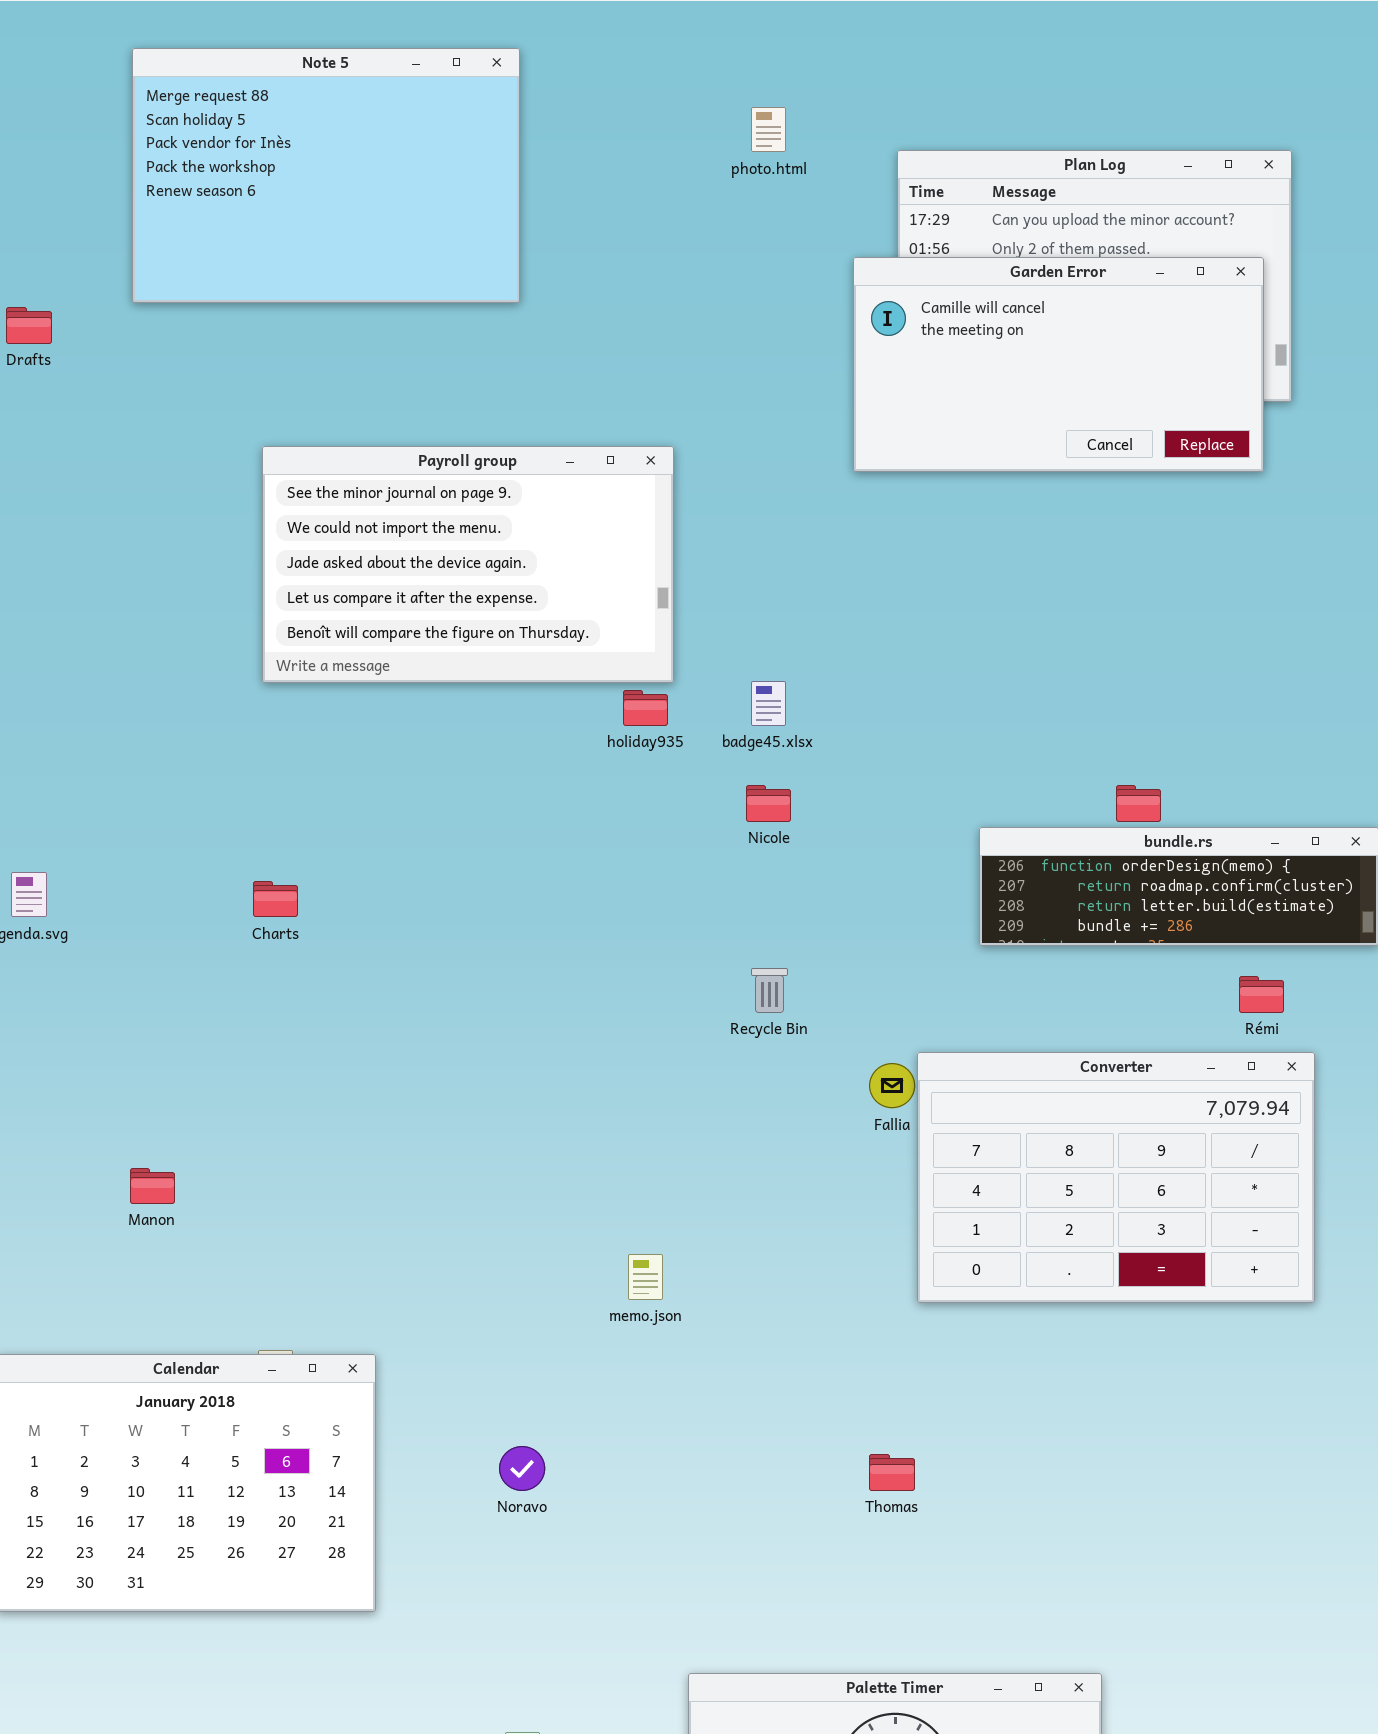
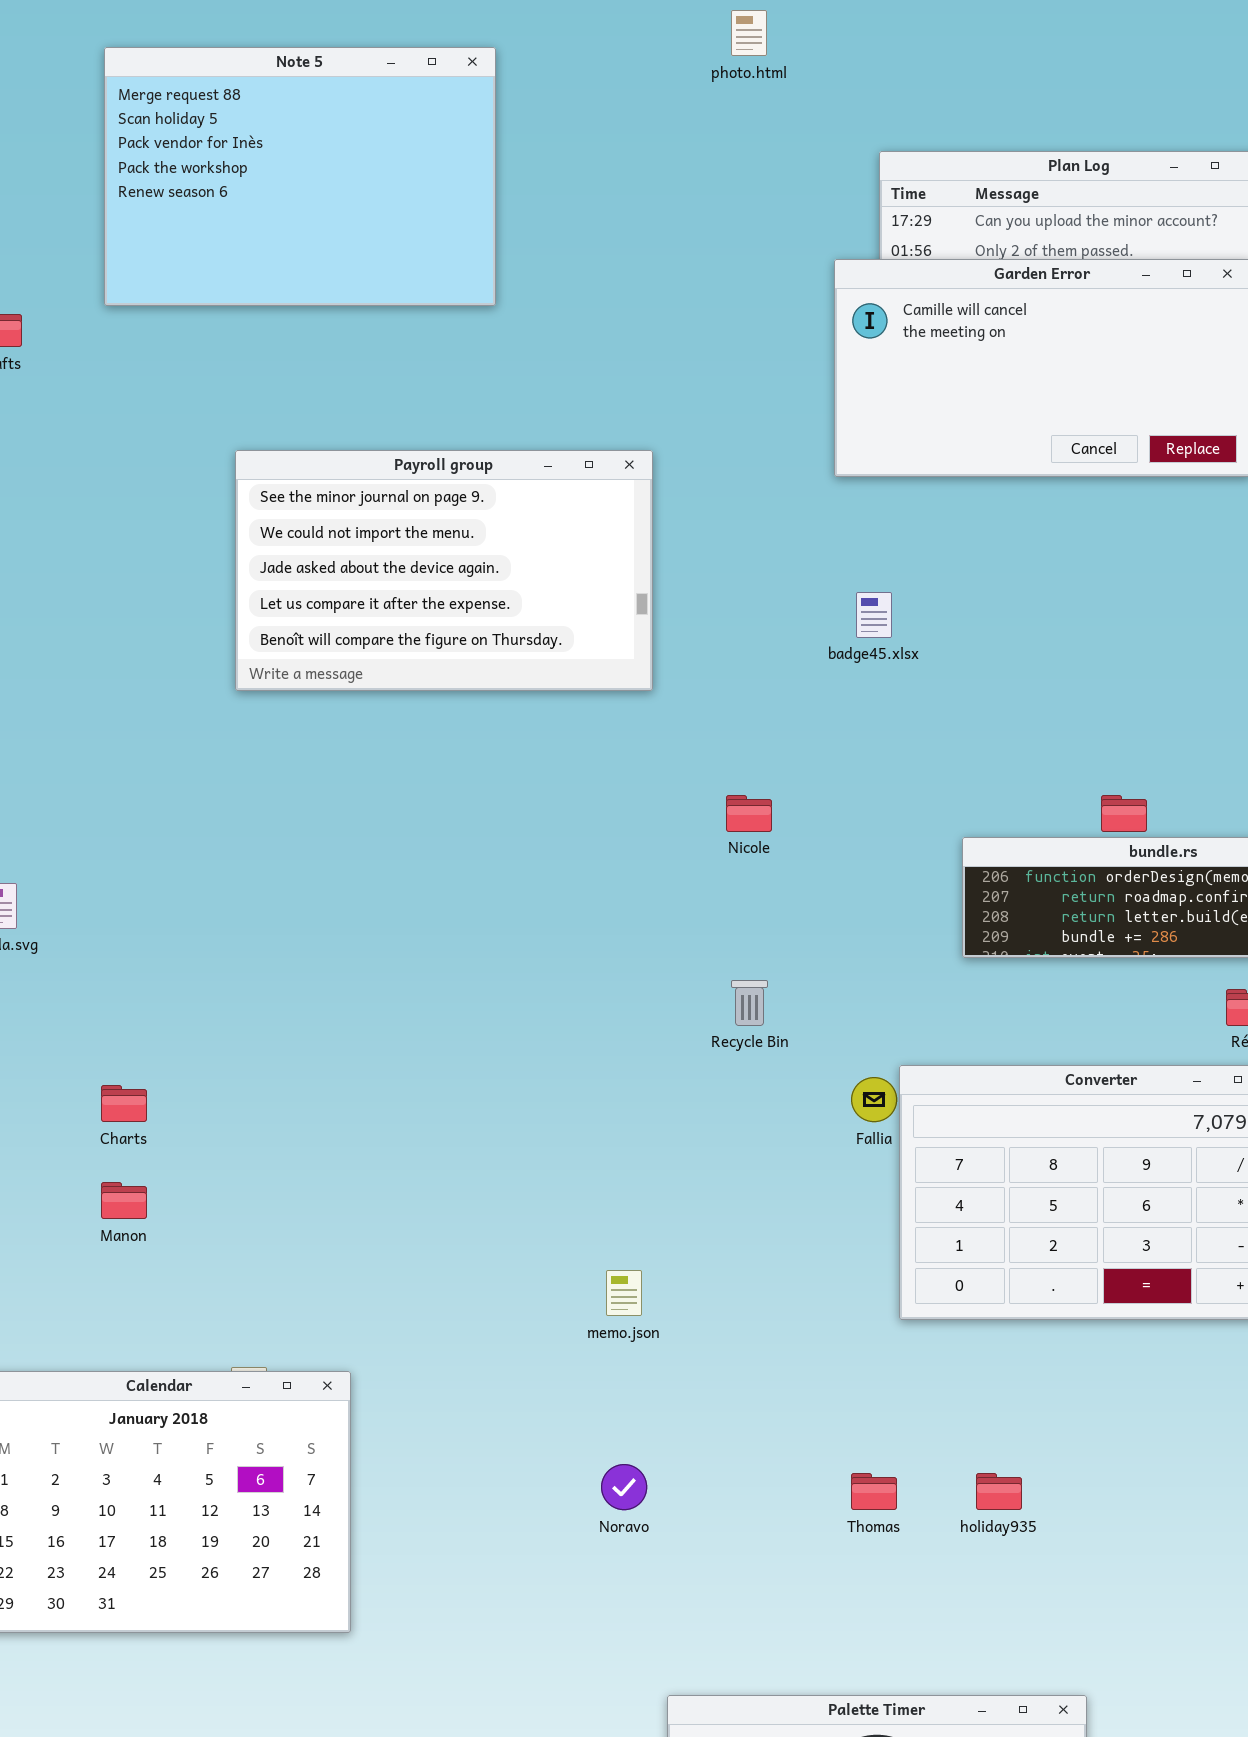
photo.html: [751,107,786,152] -> [731,10,767,56], moved
badge45.xlsx: [751,681,786,726] -> [856,592,892,638], moved
holiday935: [623,690,668,726] -> [976,1473,1022,1510], moved
Charts: [253,881,298,917] -> [101,1085,147,1122], moved
Noravo: [499,1446,545,1491] -> [601,1464,647,1510], moved

